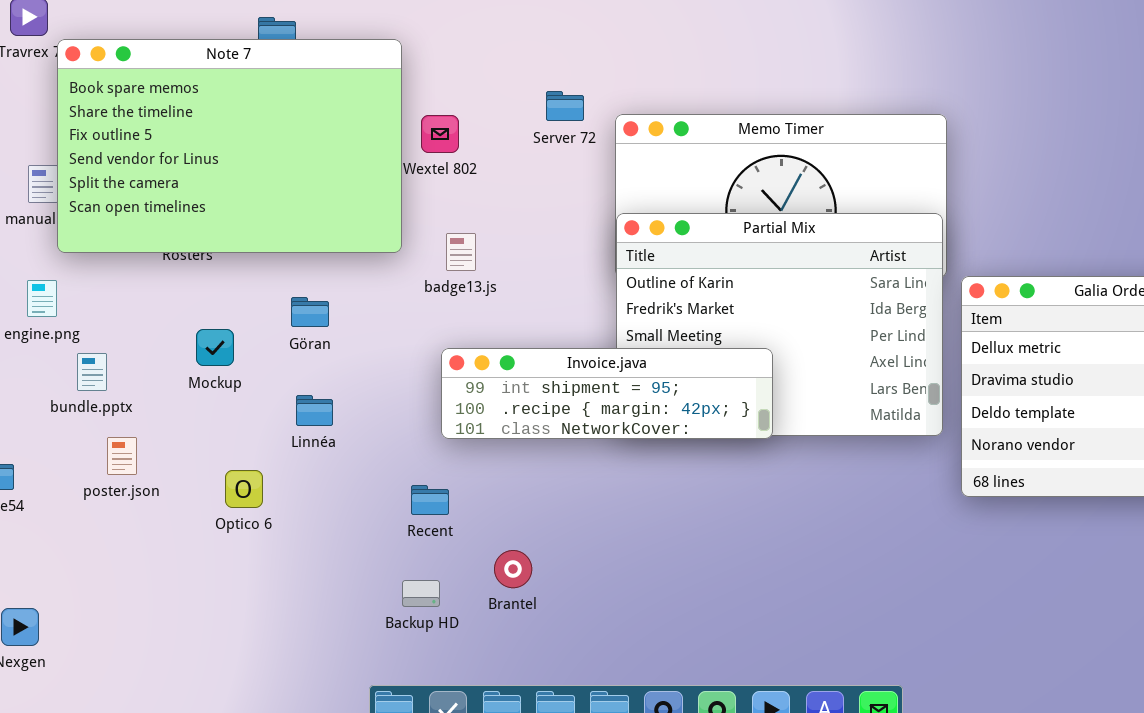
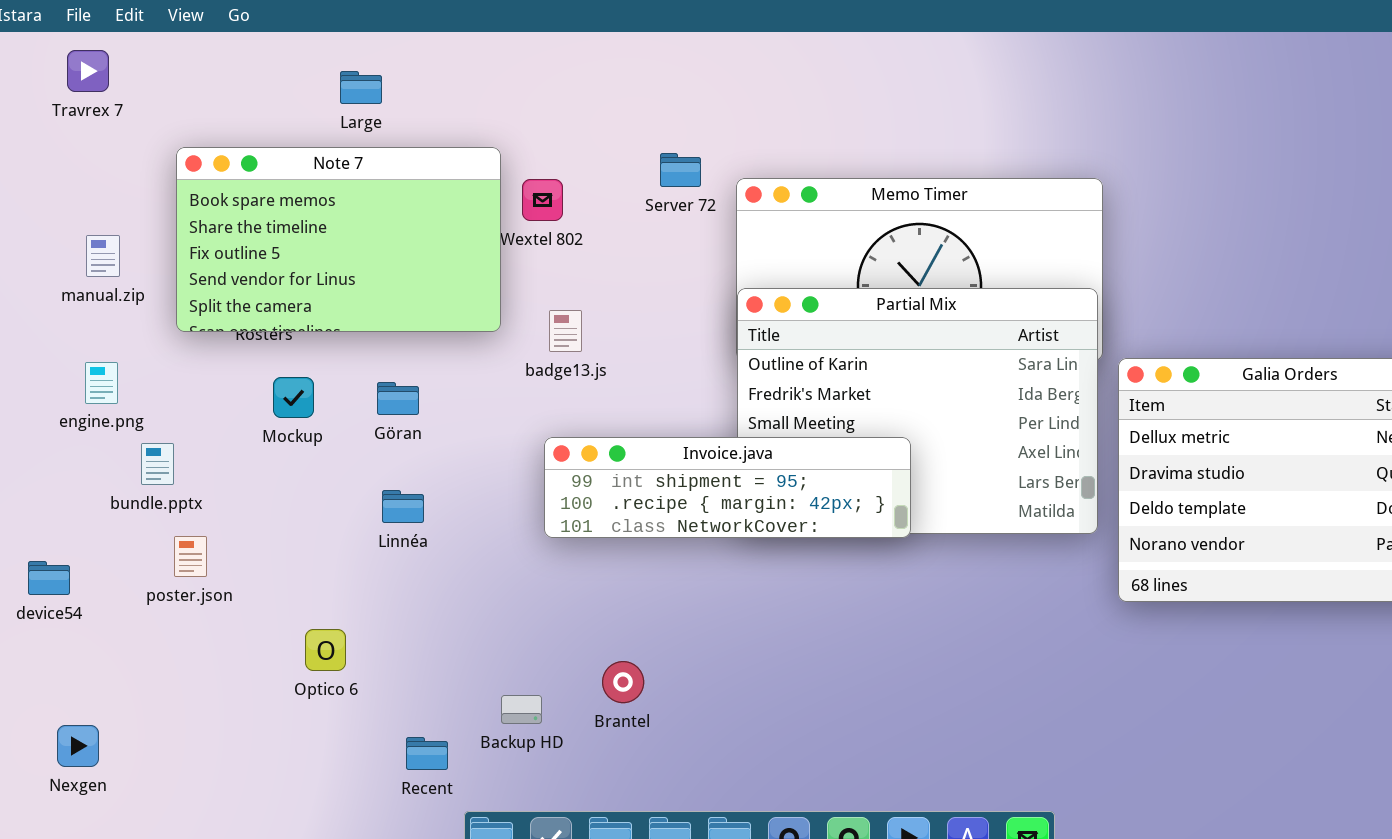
Note 7: [57,39,402,253] -> [176,147,501,332], resized
Mockup: [196,329,234,366] -> [273,377,314,418], moved
Optico 6: [225,470,263,508] -> [305,629,346,671], moved
Recent: [411,485,449,515] -> [406,737,448,770], moved

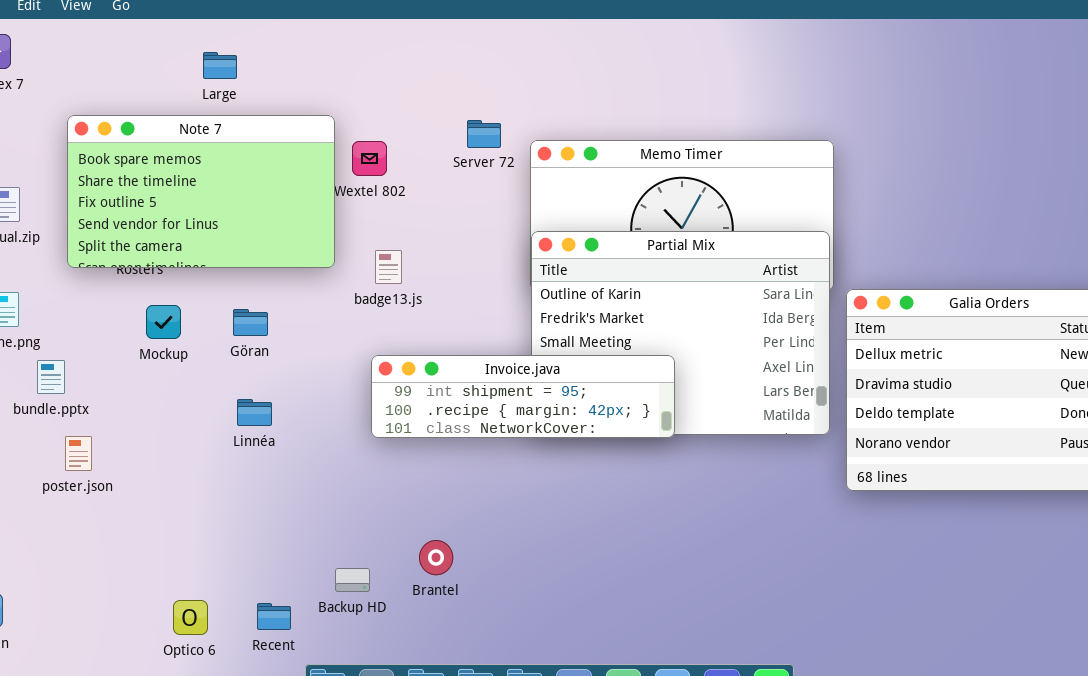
Optico 6: [305,629,346,671] -> [173,600,208,635], moved

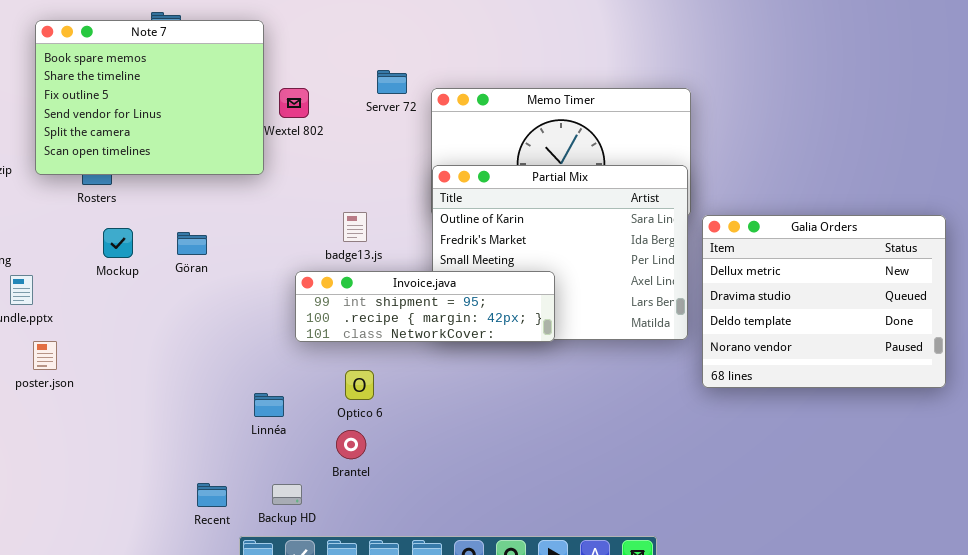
Note 7: [67,115,335,268] -> [35,20,264,175], moved, resized
badge13.js: [375,250,402,284] -> [343,212,367,242], moved
Linnéa: [237,399,272,426] -> [254,393,284,417], moved
Backup HD: [335,568,370,592] -> [272,484,302,505], moved
Optico 6: [173,600,208,635] -> [345,370,374,400], moved

